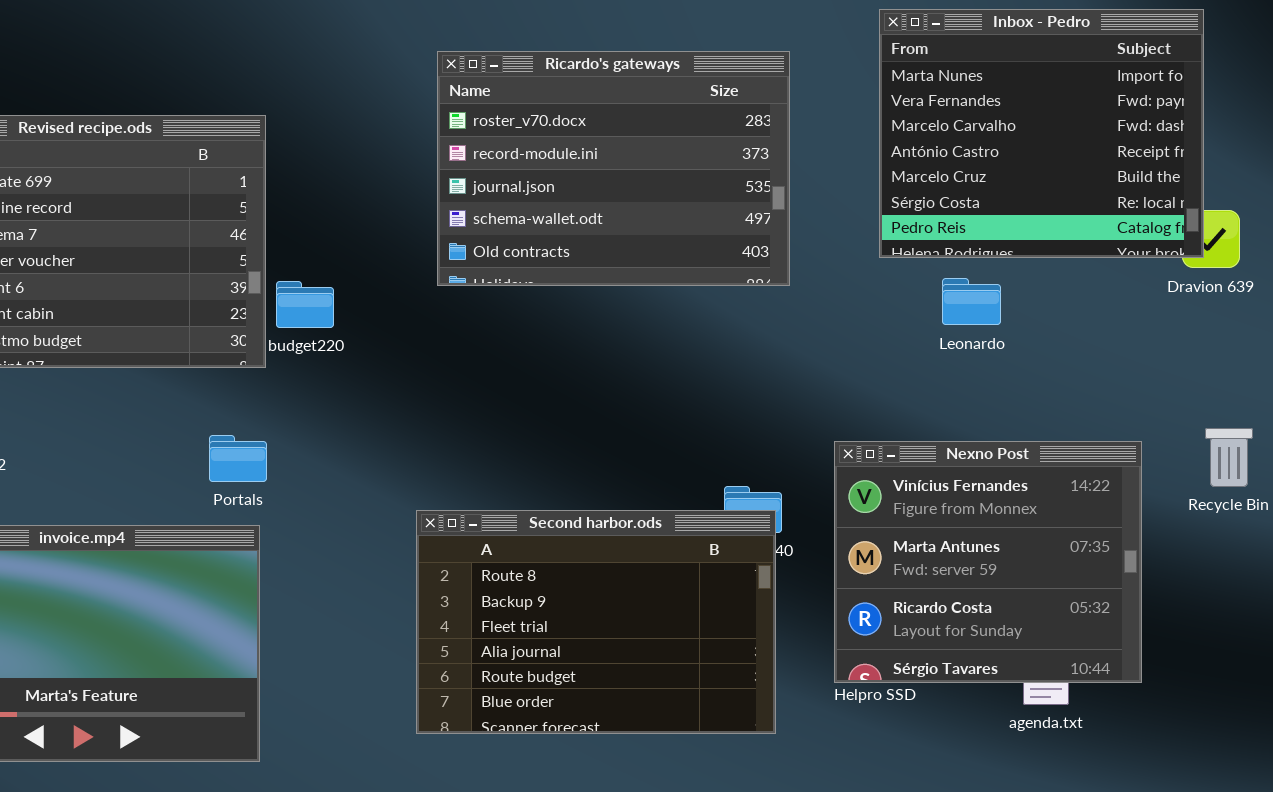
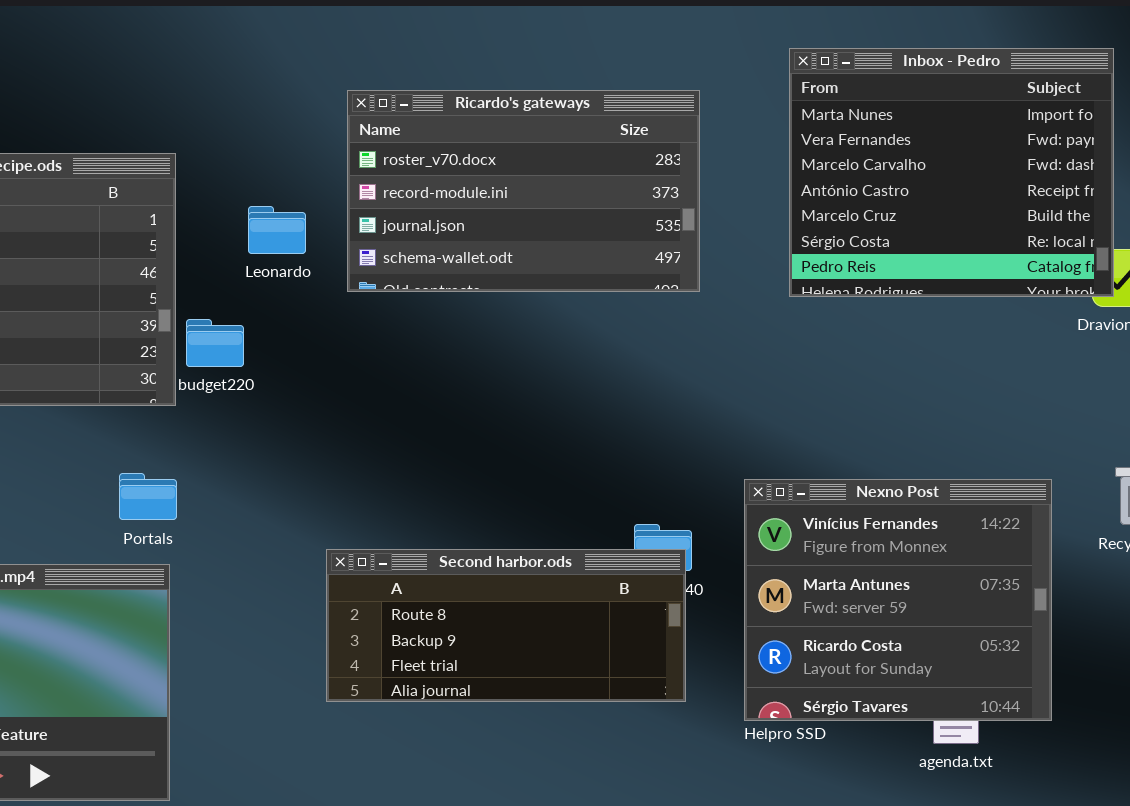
Ricardo's gateways: [437,51,790,286] -> [347,90,700,292], resized
Leonardo: [942,278,1001,325] -> [248,206,306,254], moved
Second harbor.ods: [416,510,776,734] -> [326,549,686,702], resized

